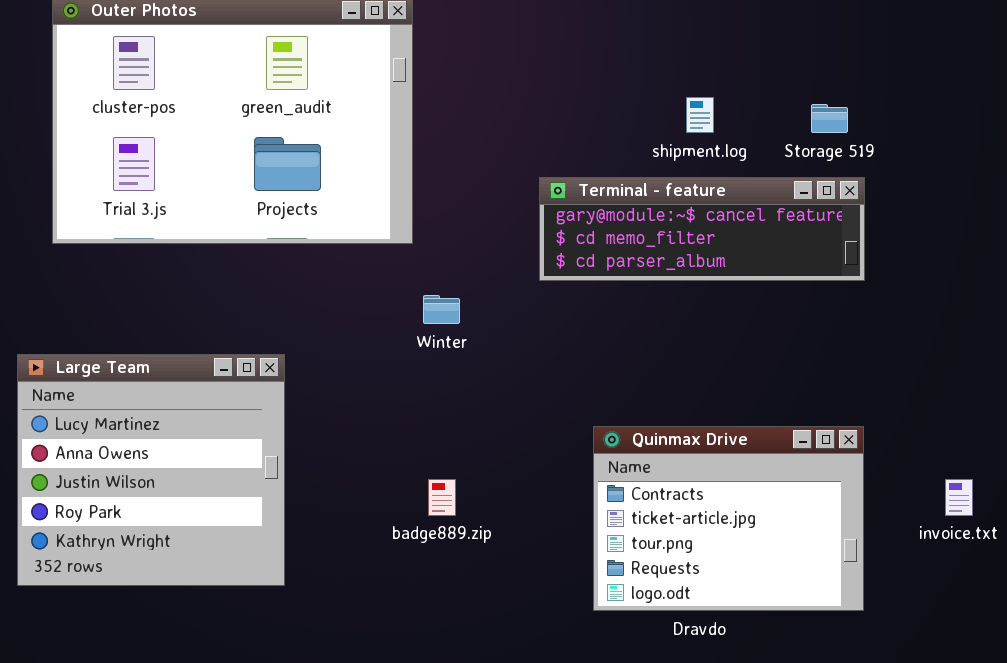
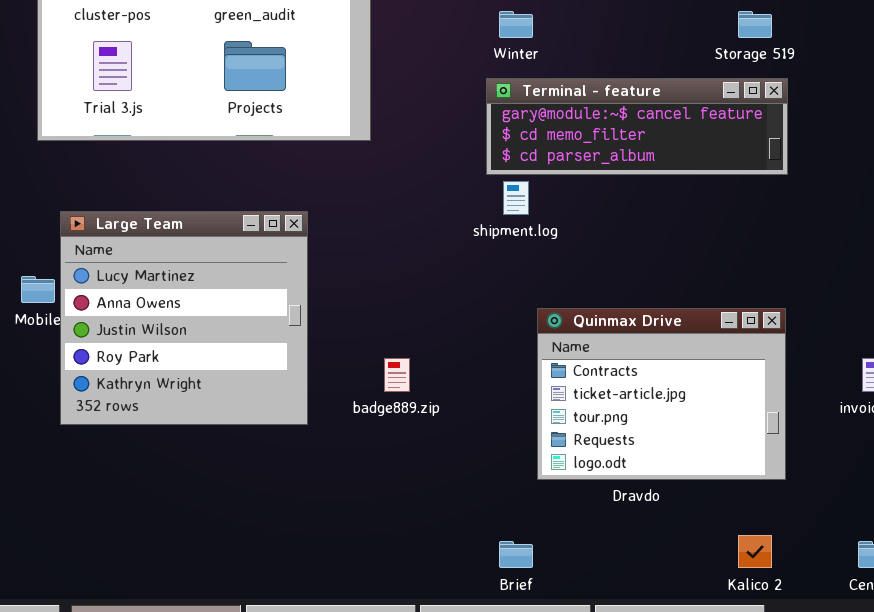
shipment.log: [686,97,714,133] -> [503,181,529,215], moved
Winter: [423,295,460,324] -> [499,11,533,38], moved
Large Team: [17,354,285,586] -> [60,211,308,425], moved

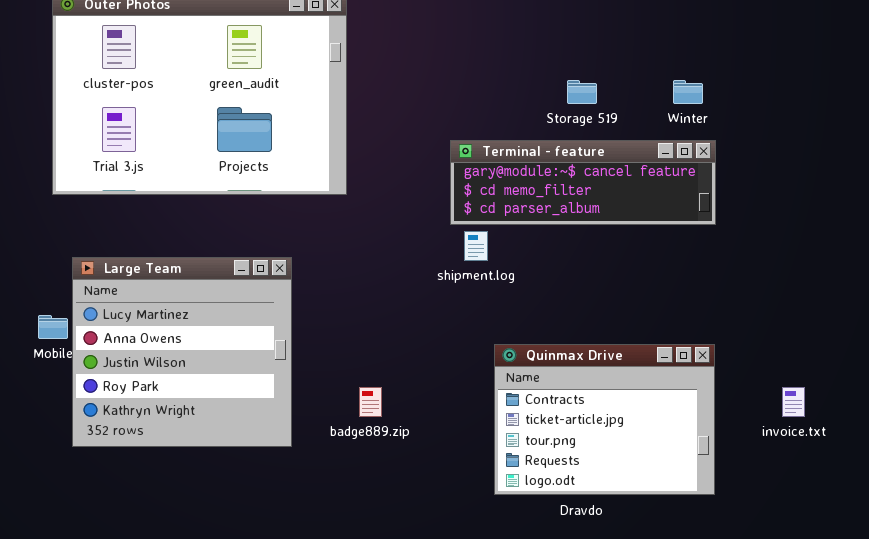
Winter: [499,11,533,38] -> [673,80,703,104], moved
Storage 519: [738,11,772,38] -> [567,80,597,104], moved

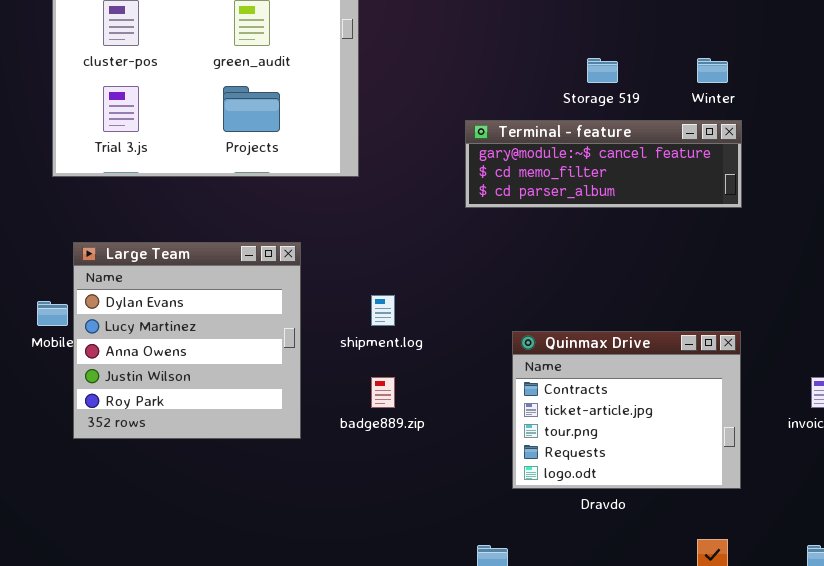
shipment.log: [464,231,488,261] -> [371,295,395,326], moved
Large Team: [72,257,292,447] -> [73,242,301,439], scrolled up 1 row

